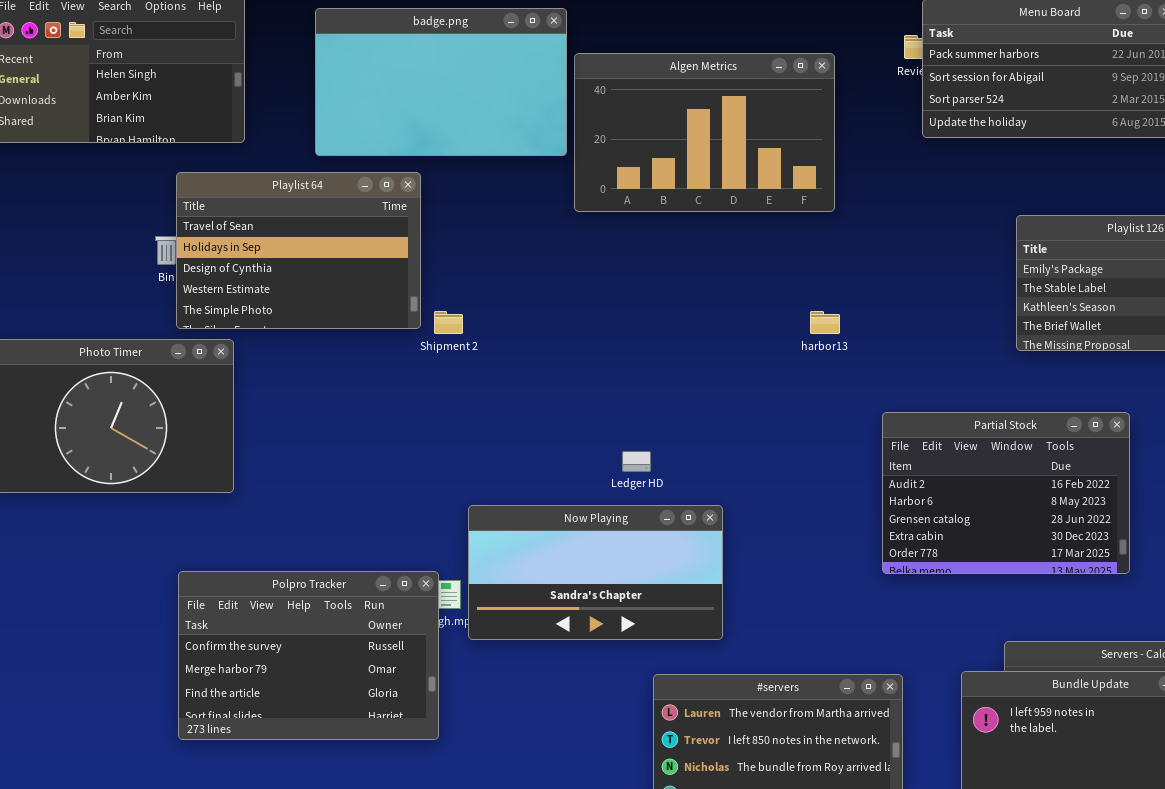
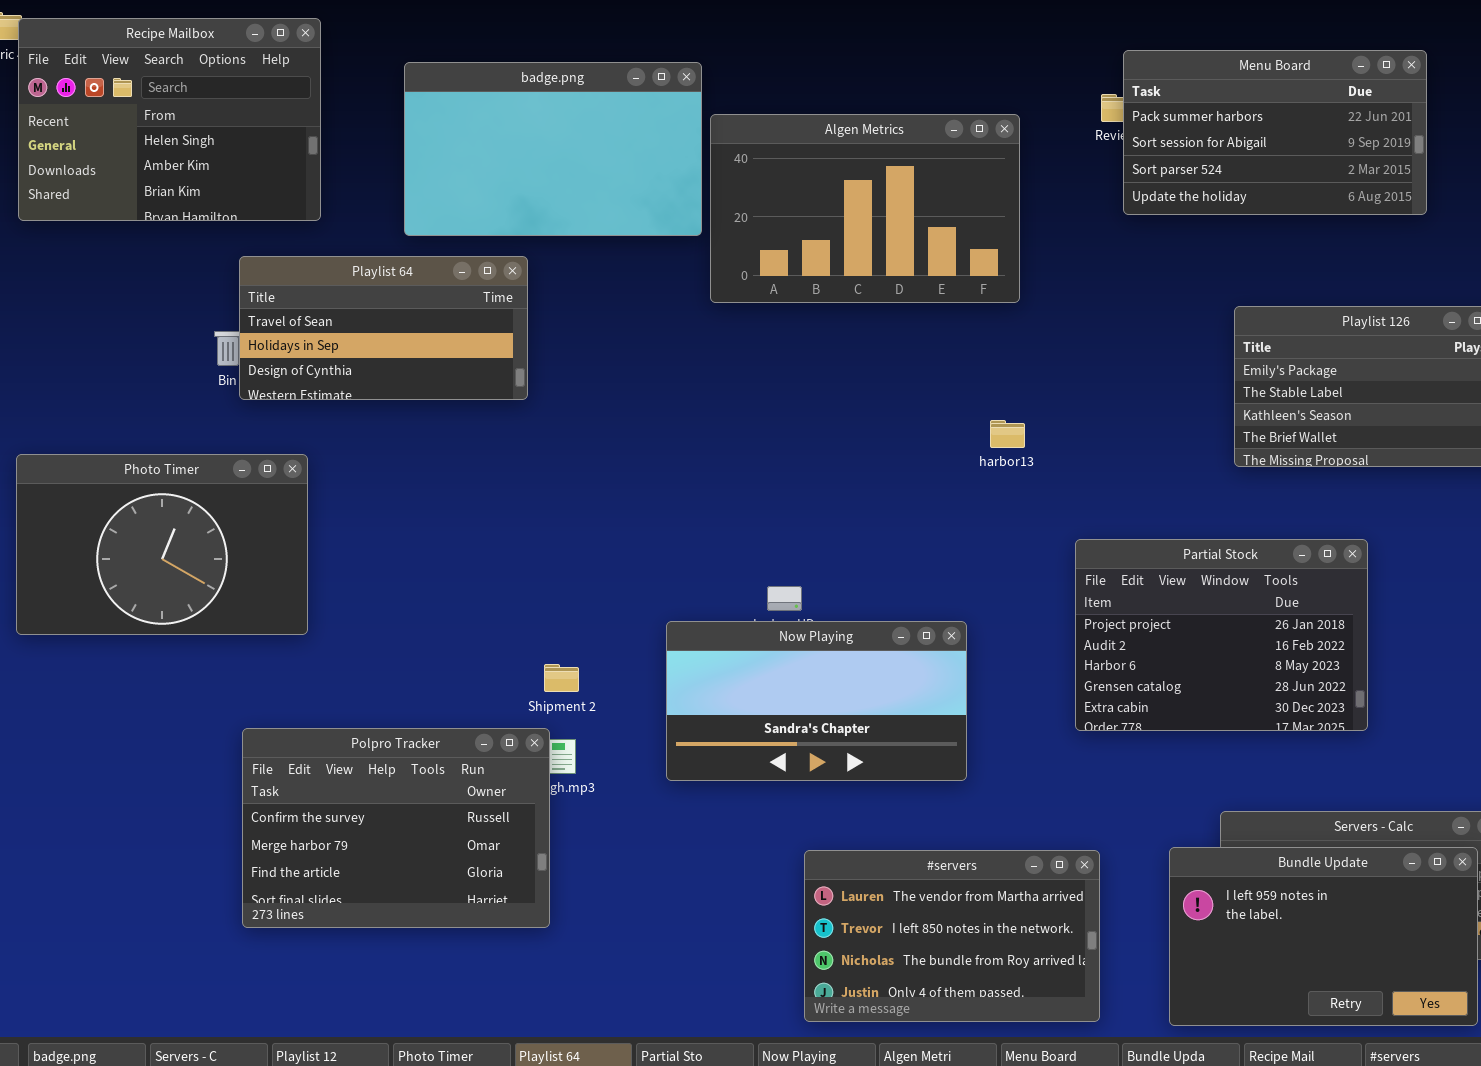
Playlist 64: [176,172,421,329] -> [239,256,528,400], resized
Shipment 2: [434,311,463,334] -> [544,664,579,692], moved
Partial Stock: [882,412,1130,574] -> [1075,539,1368,731], scrolled up 1 row
Now Playing: [468,505,723,640] -> [666,621,967,781], moved

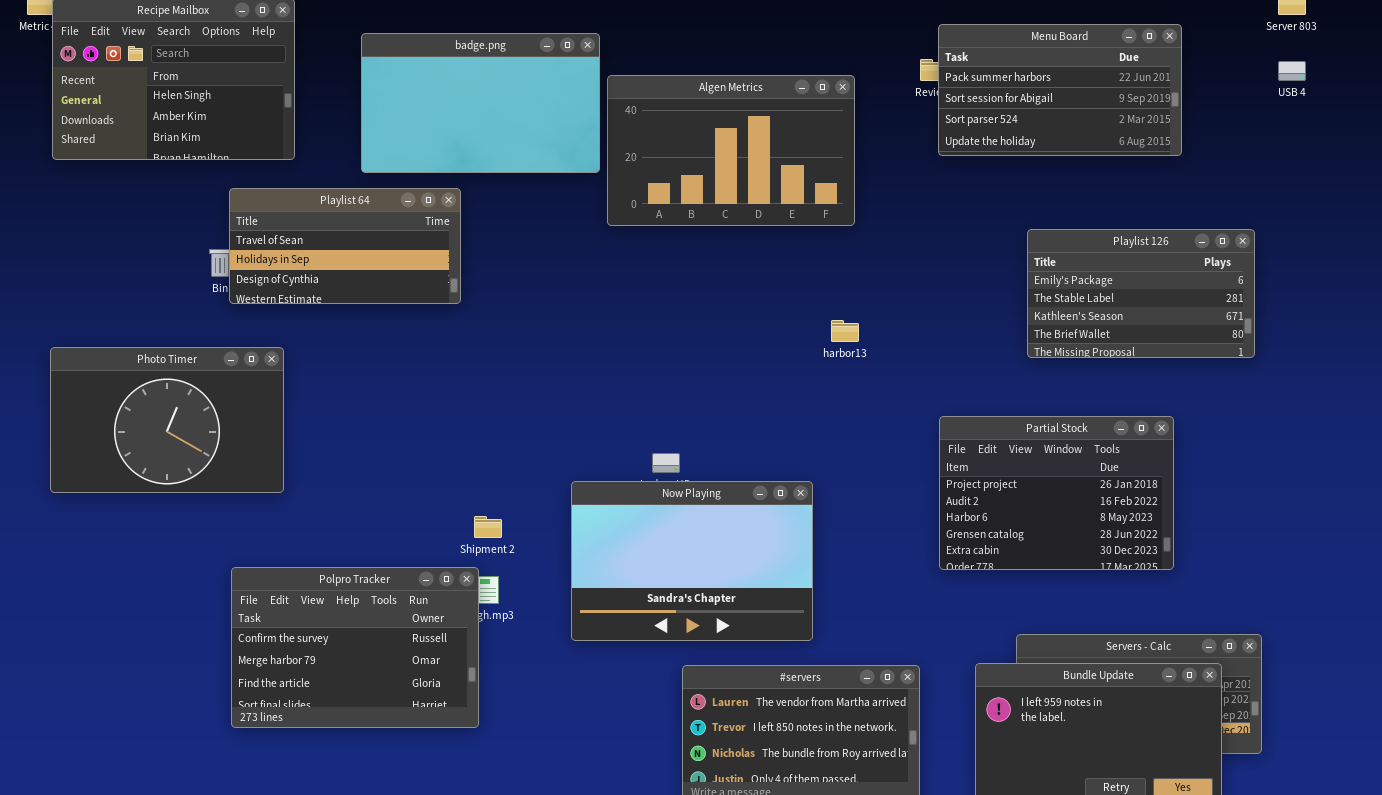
Partial Stock: [1075,539,1368,731] -> [939,416,1174,570], moved
Now Playing: [666,621,967,781] -> [571,481,813,641], resized

